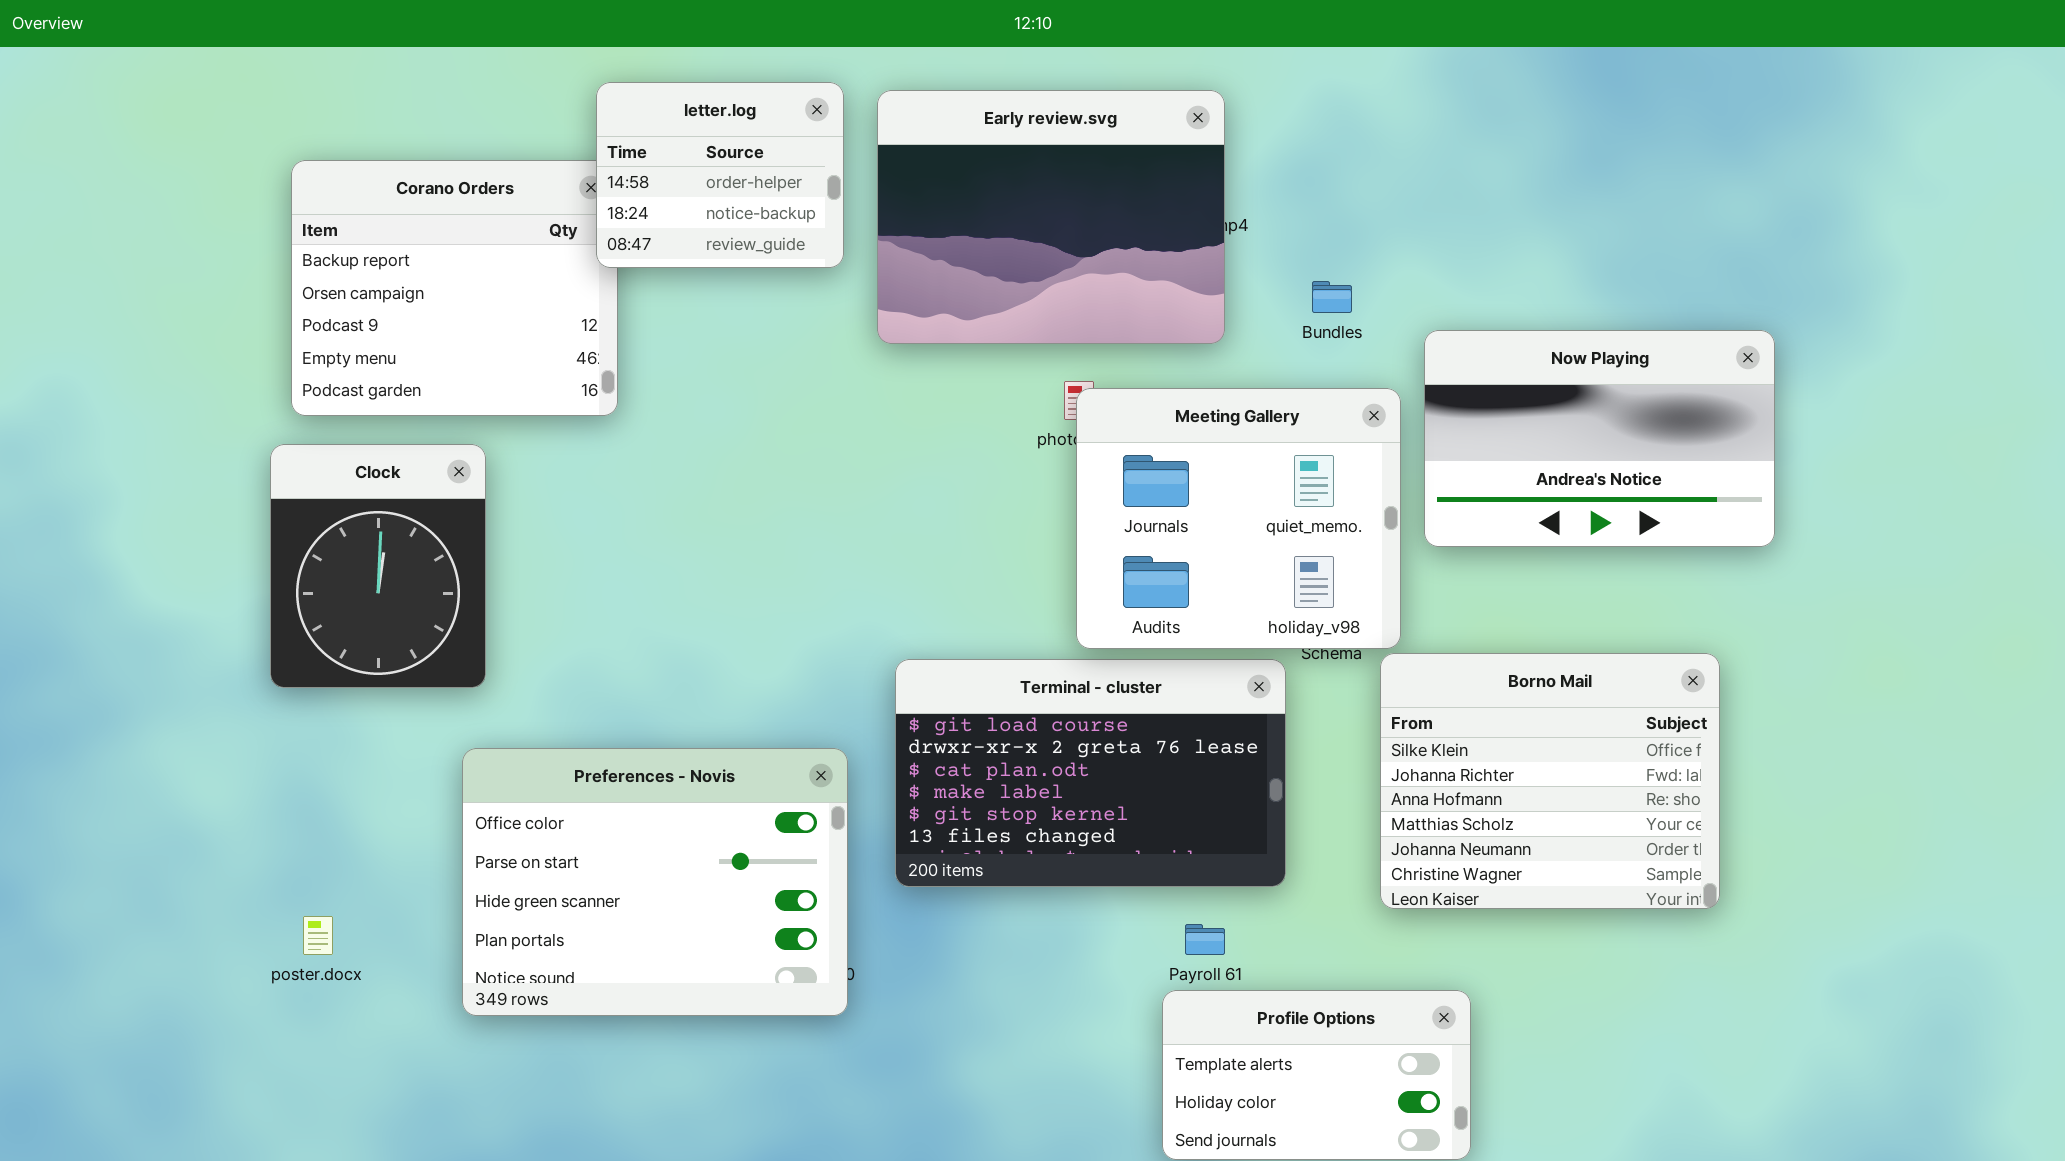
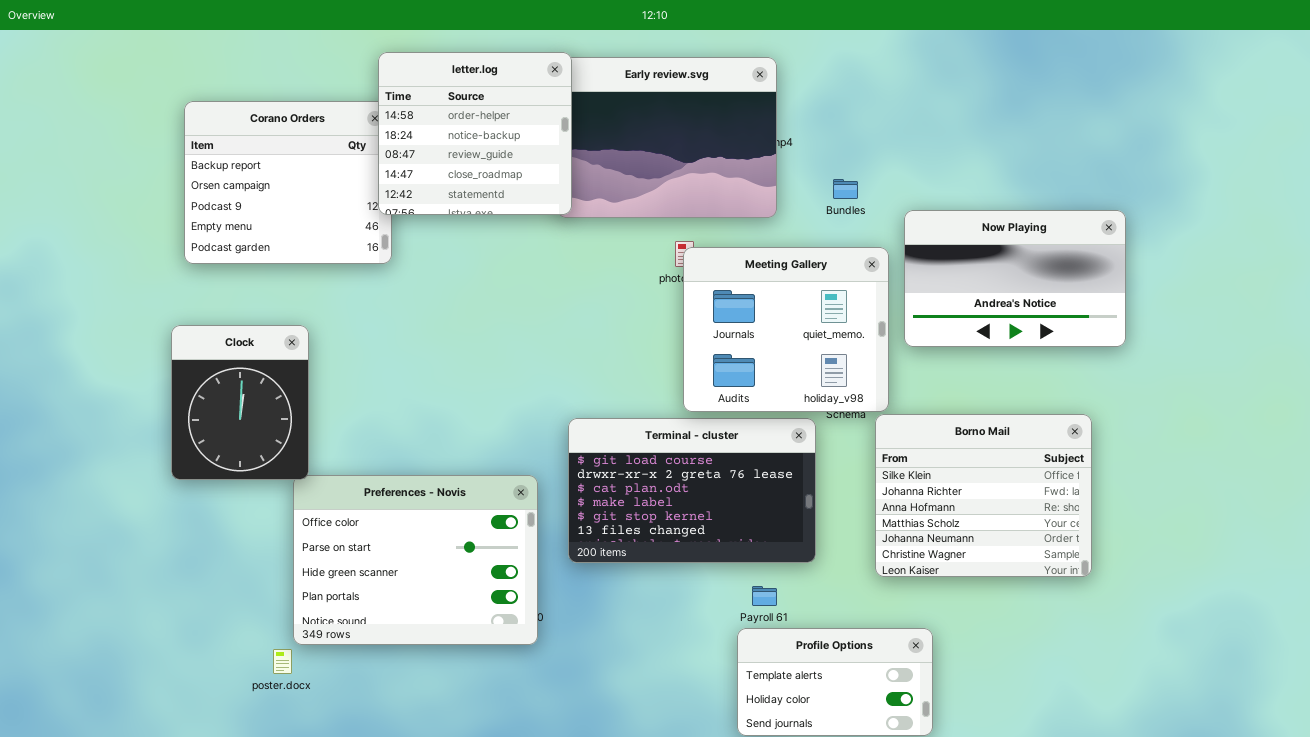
letter.log: [596,82,844,268] -> [378,52,572,215], resized
Clock: [270,444,486,688] -> [171,325,309,480], moved
poster.docx: [303,916,333,955] -> [273,649,292,674], moved

